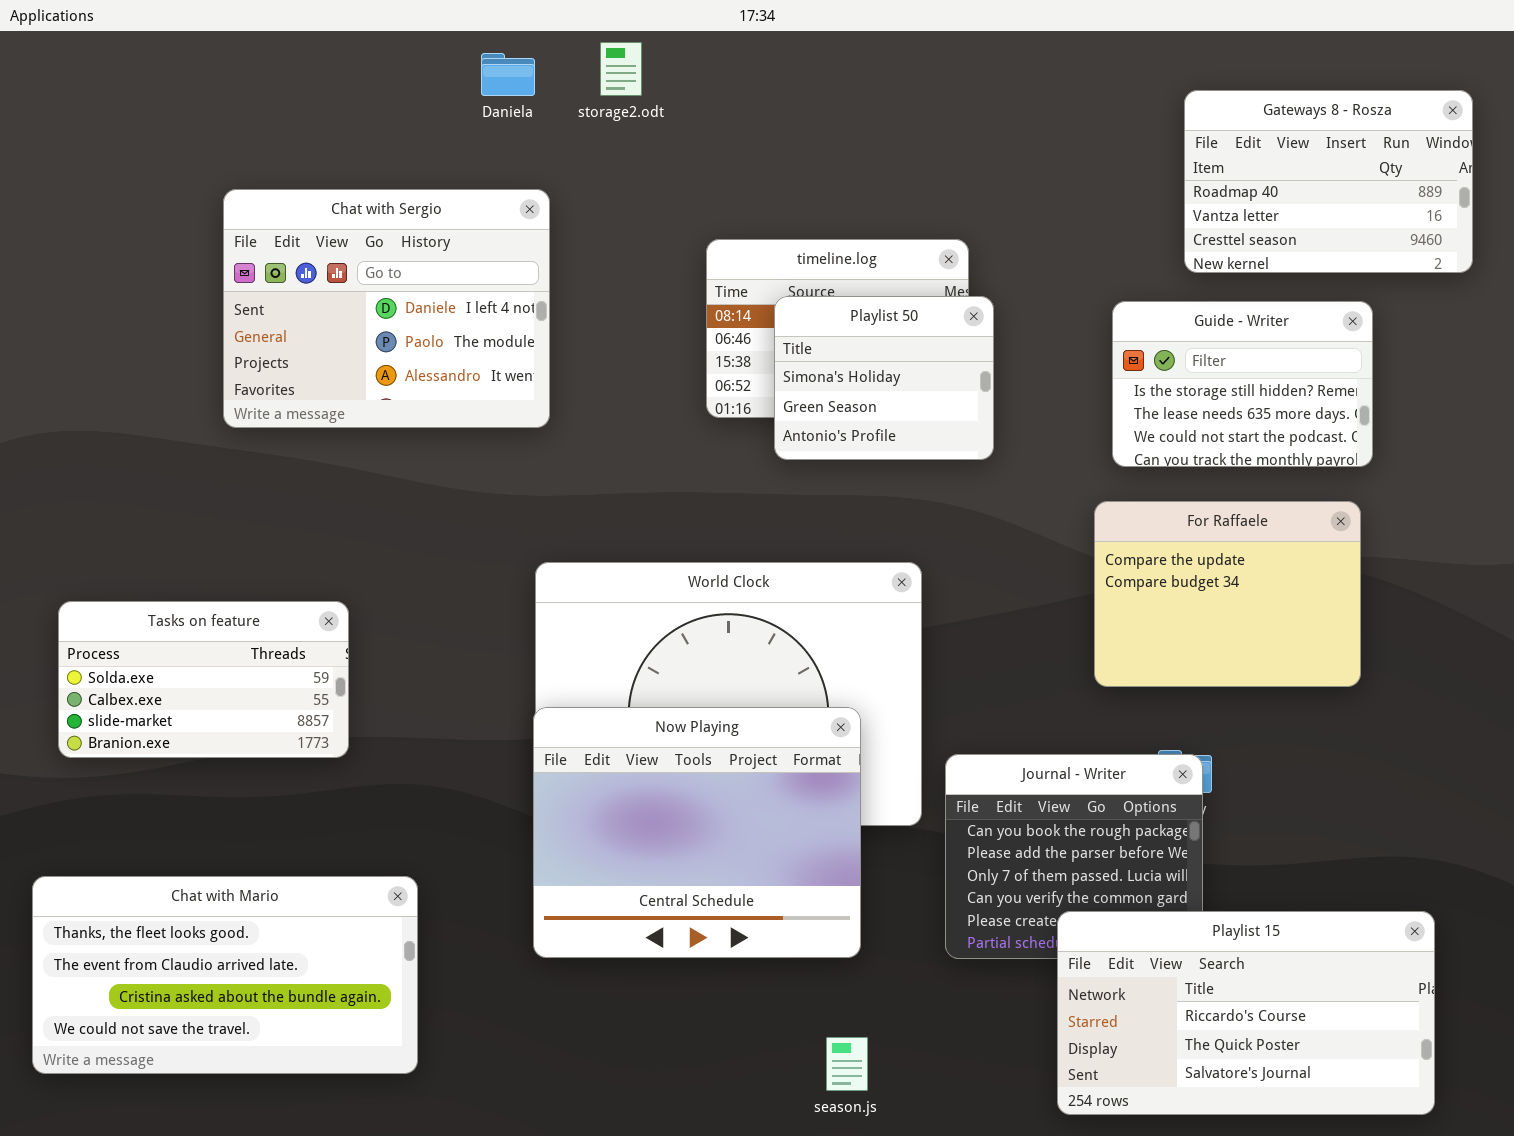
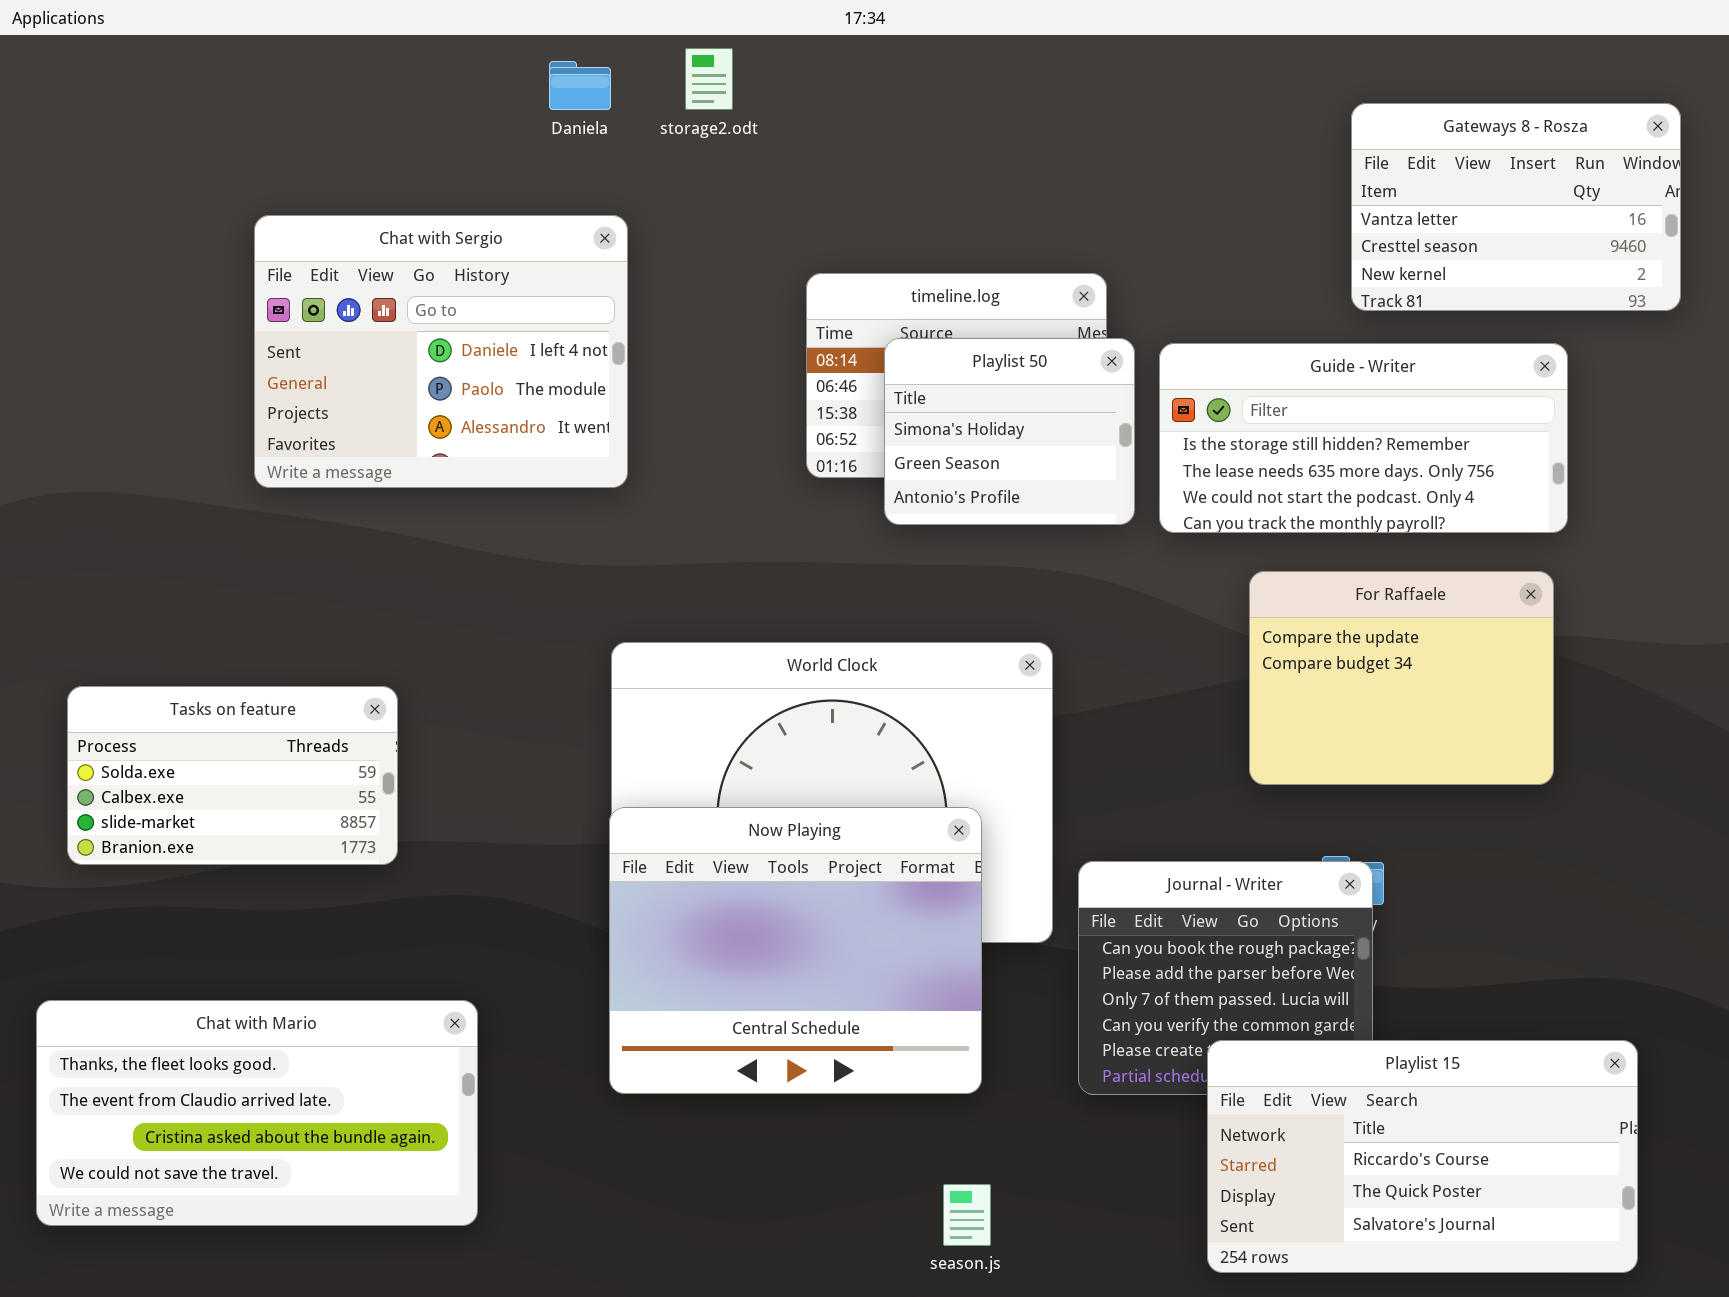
Gateways 8 - Rosza: [1184,90,1473,273] -> [1351,103,1681,311], scrolled down 1 row
Guide - Writer: [1112,301,1373,467] -> [1159,343,1568,533], resized

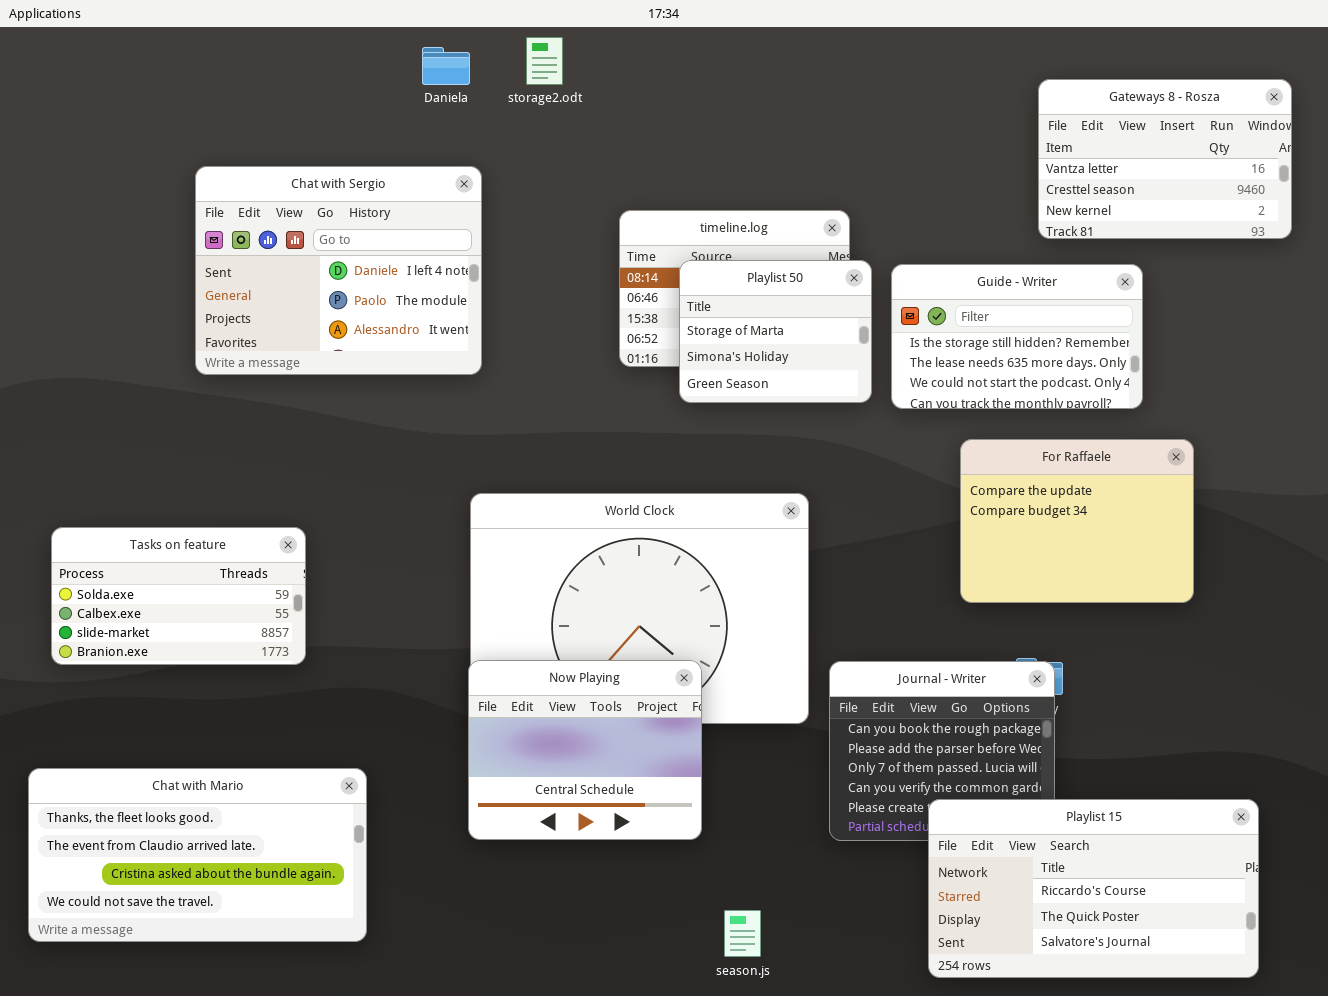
Playlist 50: [884,338,1135,525] -> [679,260,872,403], scrolled up 1 row
Guide - Writer: [1159,343,1568,533] -> [891,264,1143,409], resized
Now Playing: [609,807,982,1094] -> [468,660,702,840], resized

